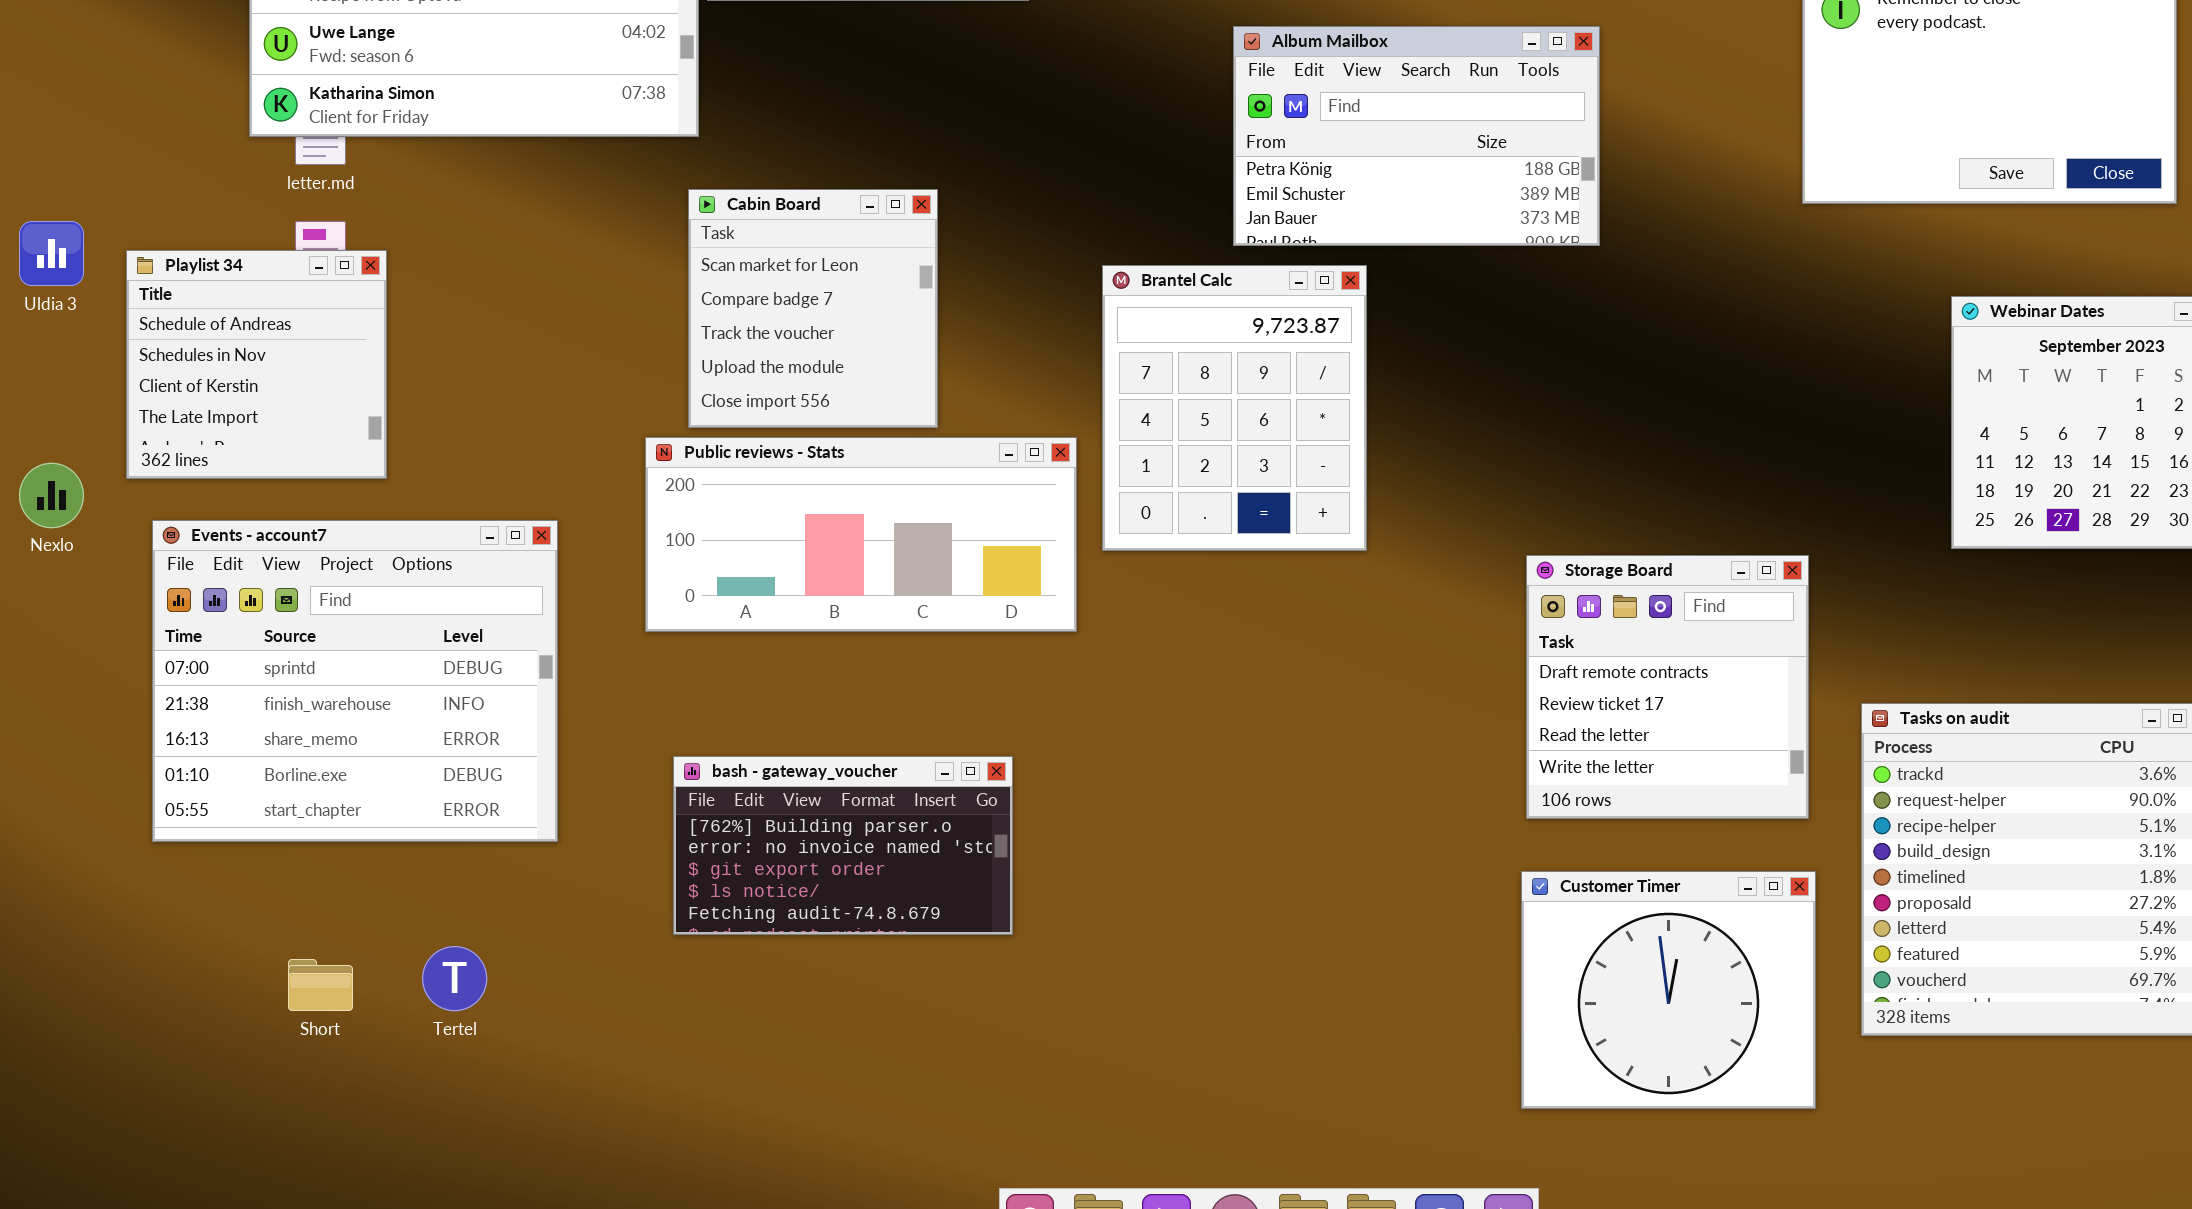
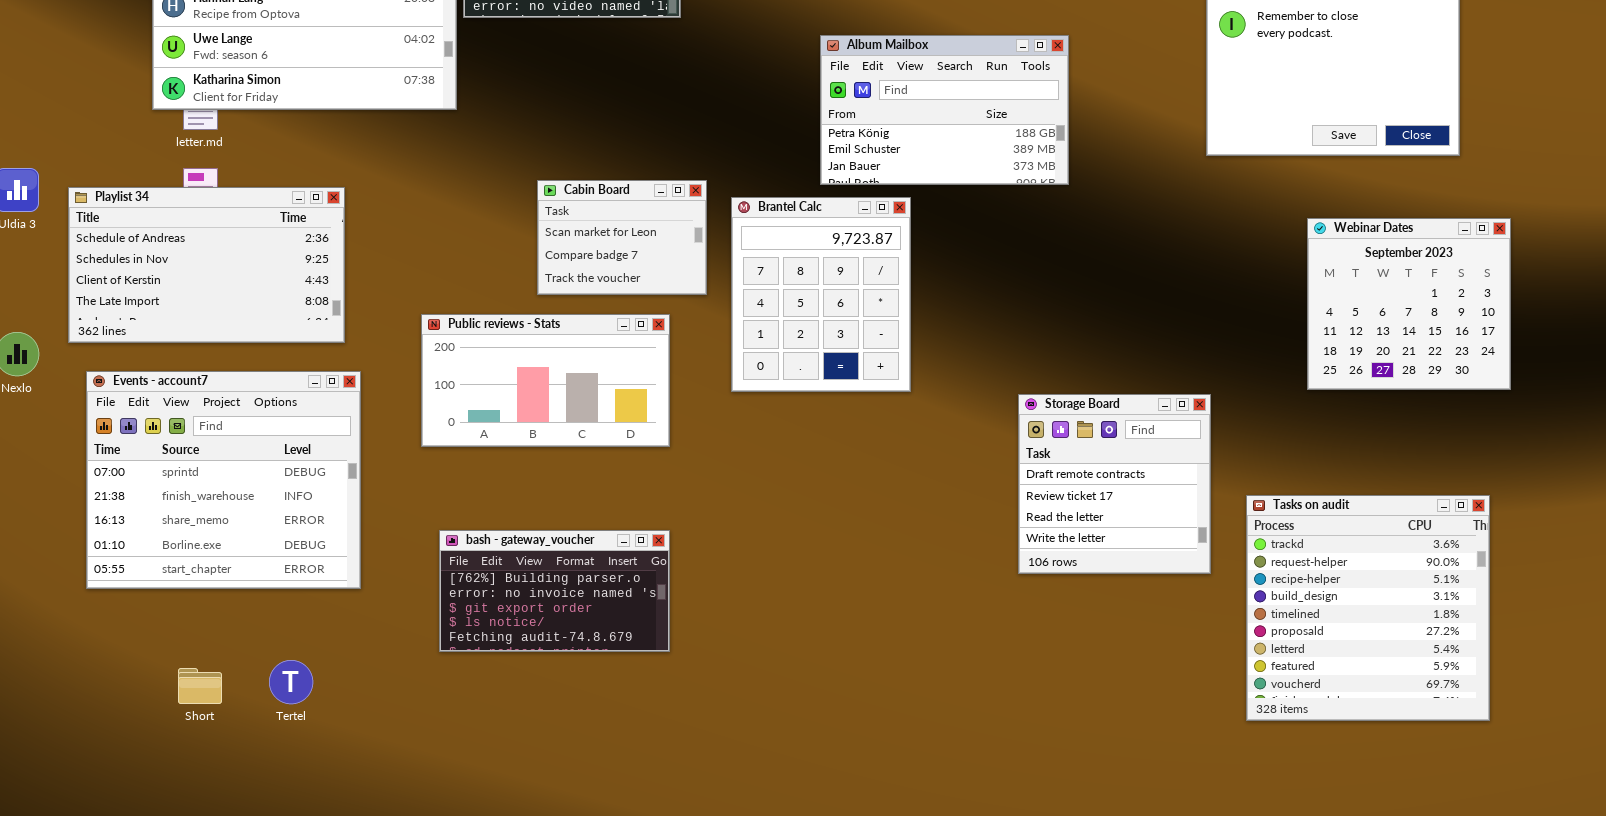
Cabin Board: [688,189,938,428] -> [537,180,707,295], moved, resized
Playlist 34: [126,250,387,479] -> [68,187,345,343], resized
Public reviews - Stats: [645,437,1077,632] -> [421,314,670,447], resized
Customer Timer: [1521,871,1816,1109] -> none, closed

